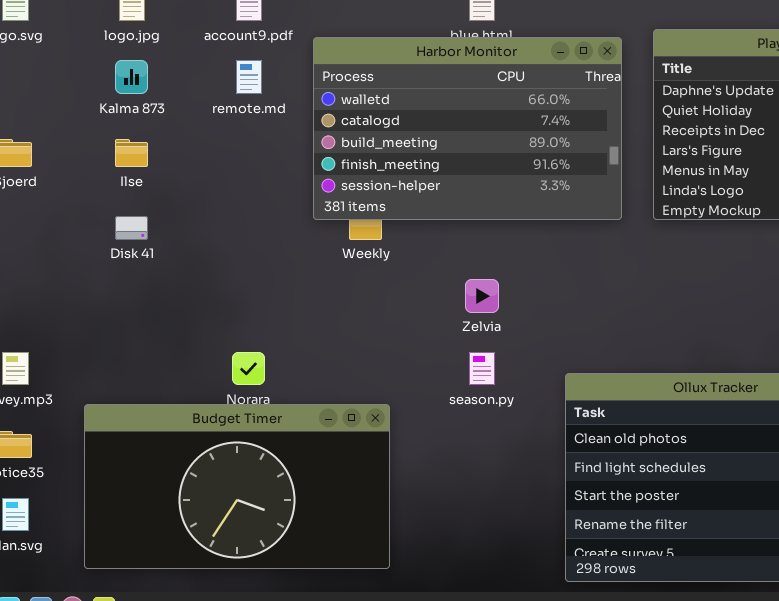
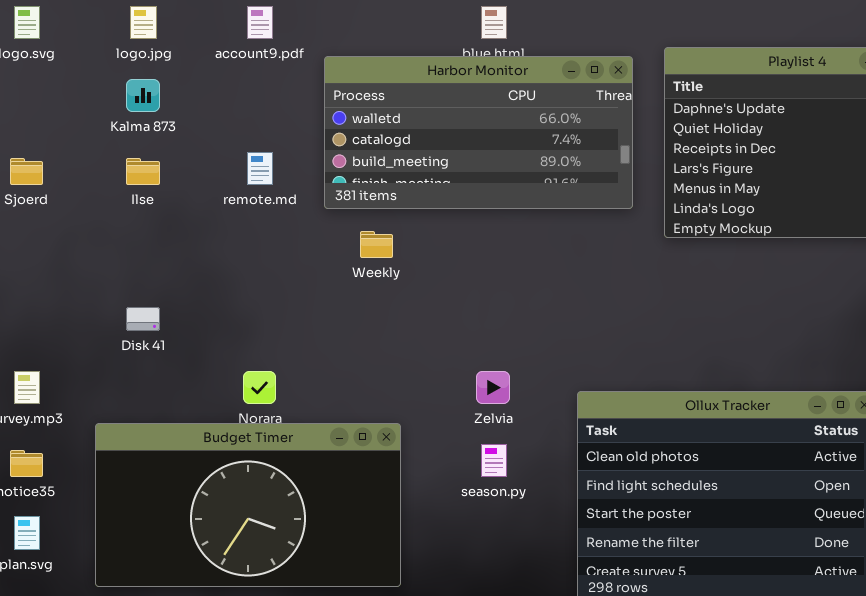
Harbor Monitor: [313,37,622,220] -> [324,56,633,209], resized
remote.md: [236,60,262,94] -> [247,152,273,185], moved
Disk 41: [115,216,148,240] -> [126,307,160,331], moved
Zelvia: [465,279,499,313] -> [476,371,510,404], moved
season.py: [469,352,495,385] -> [481,444,507,477], moved

